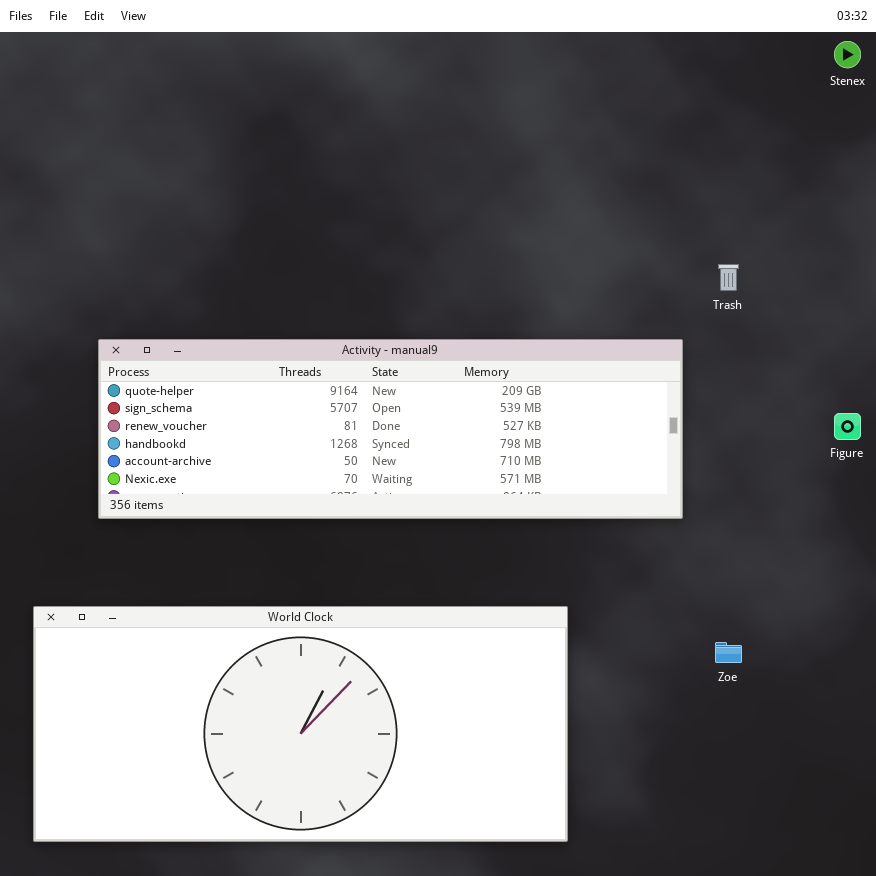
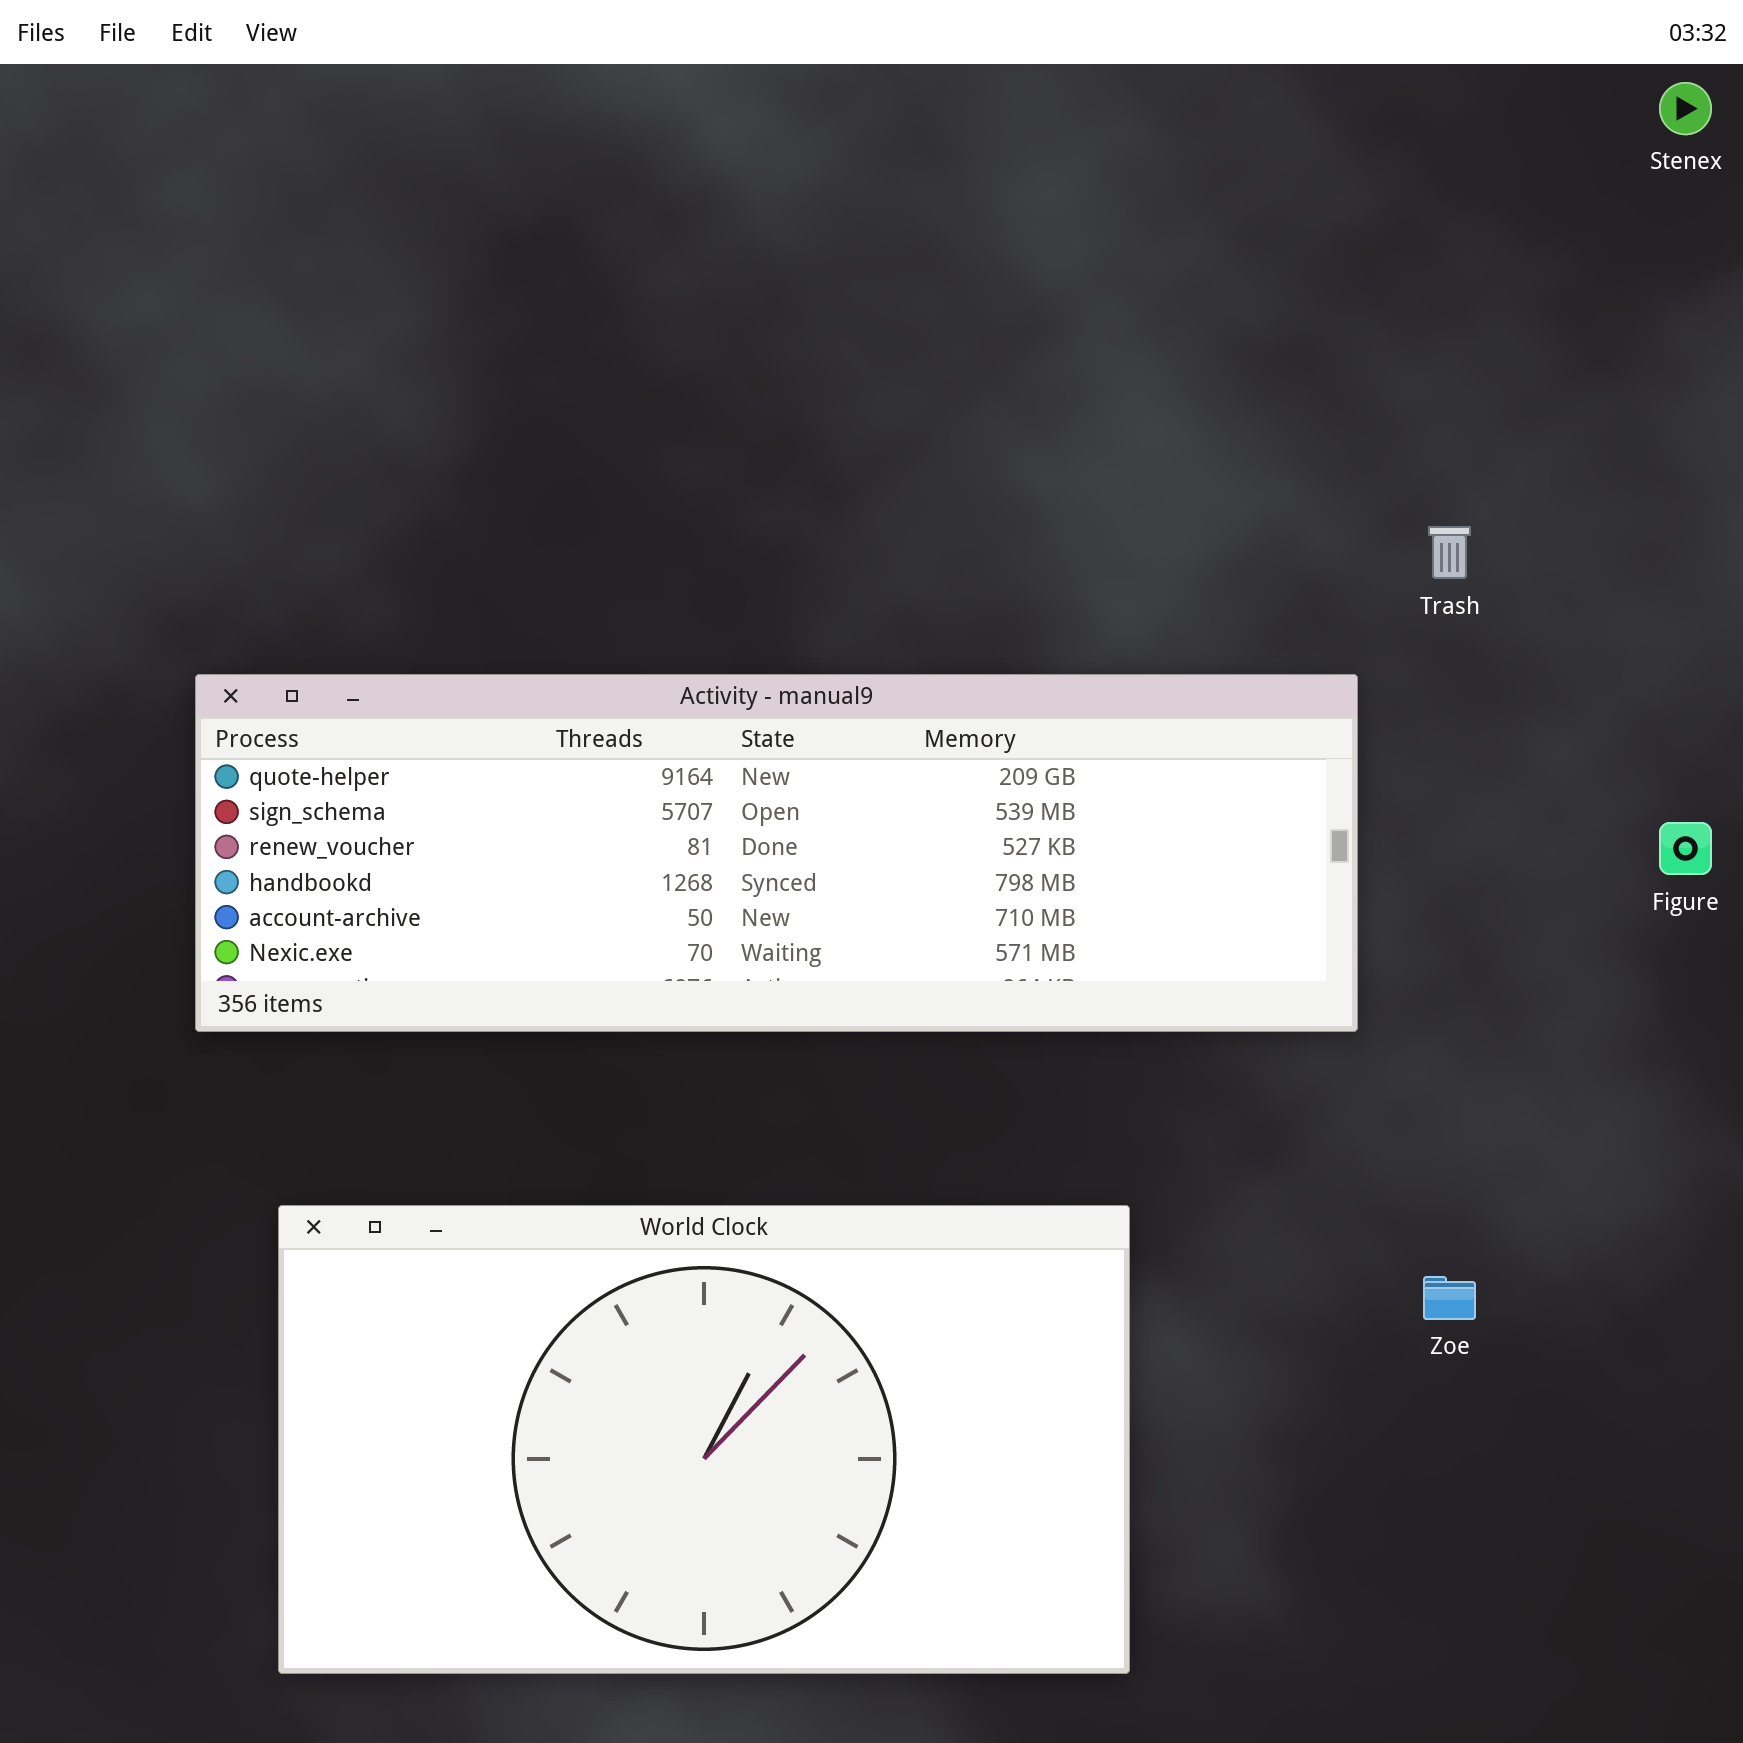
World Clock: [33,606,568,842] -> [278,1205,1130,1674], resized

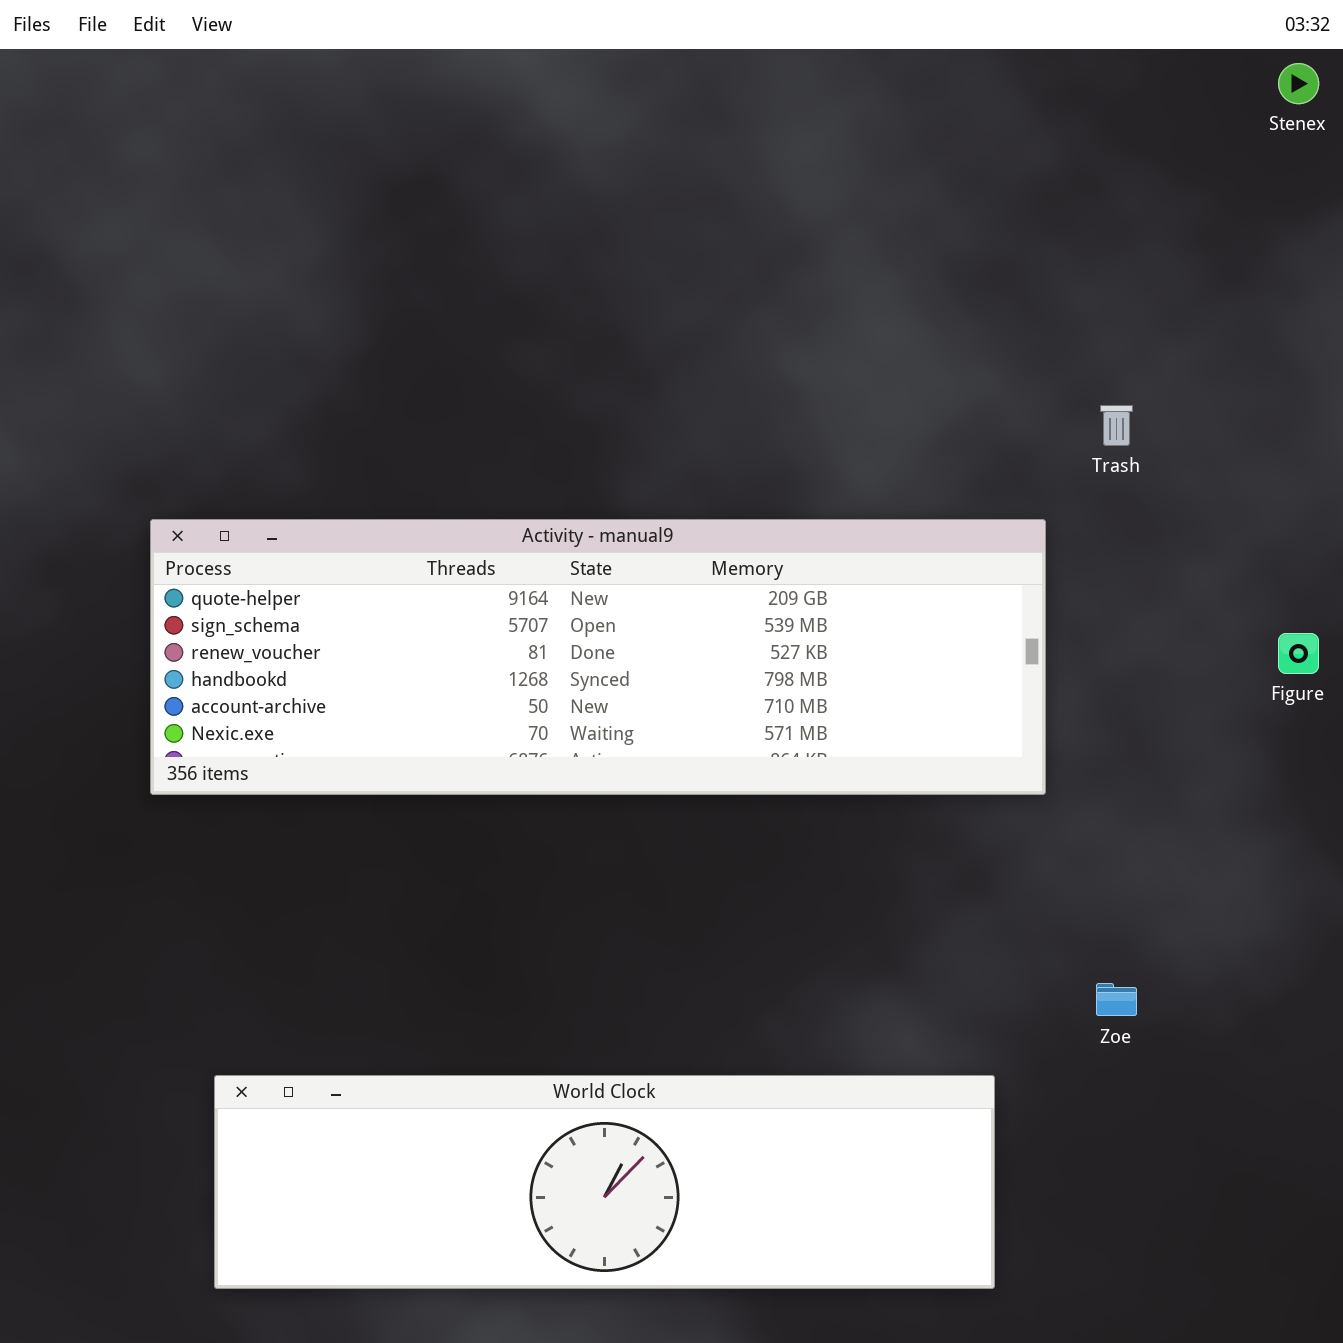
World Clock: [278,1205,1130,1674] -> [214,1075,995,1289], resized

